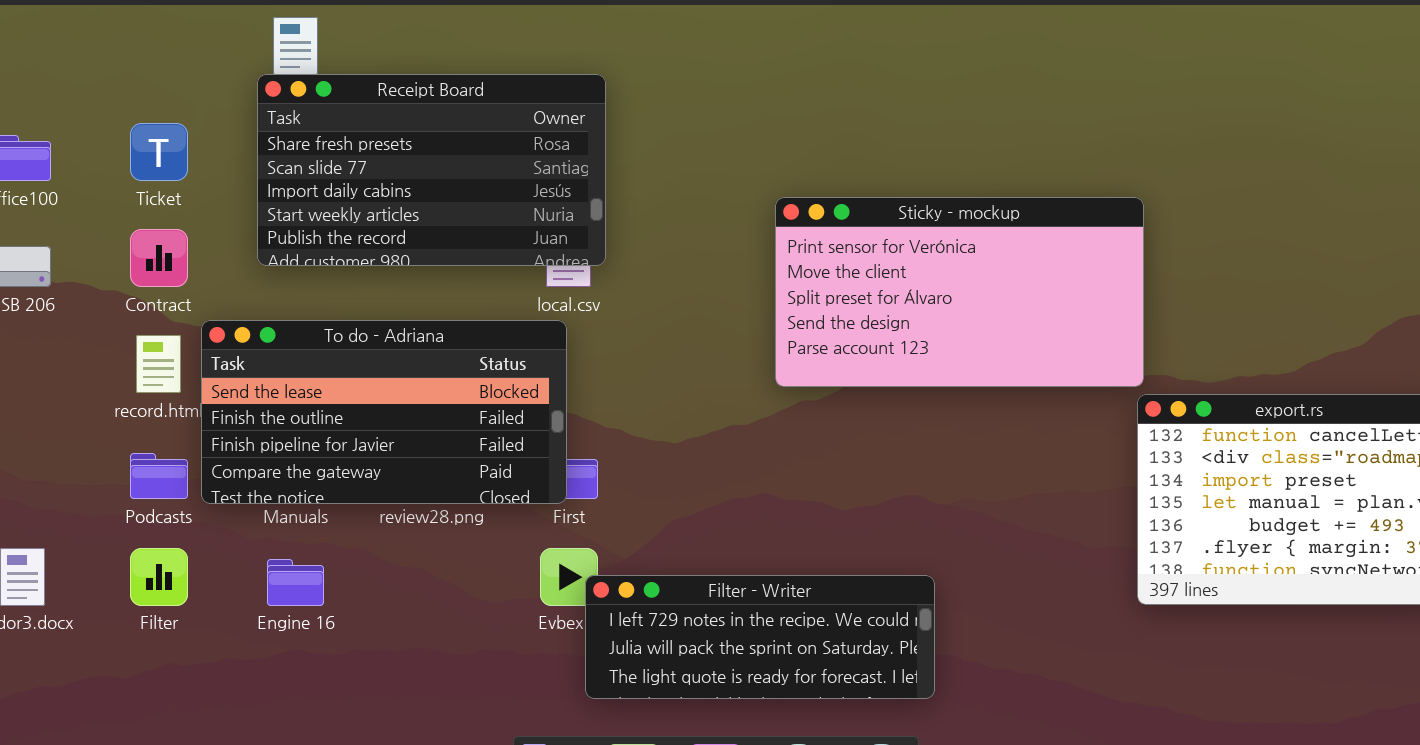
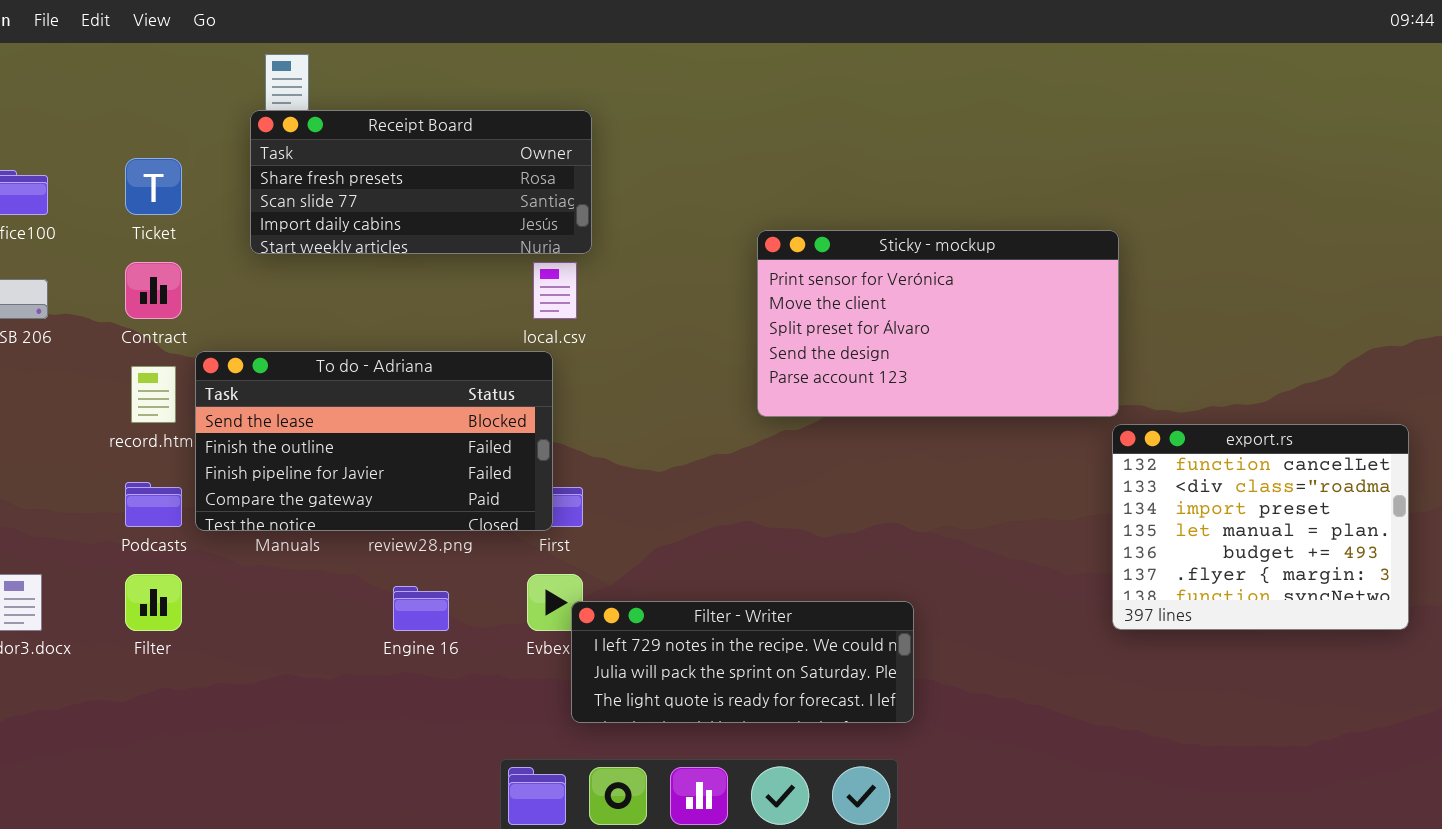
Receipt Board: [257,74,606,266] -> [250,110,592,254], resized
Engine 16: [267,559,324,606] -> [393,586,449,631], moved

